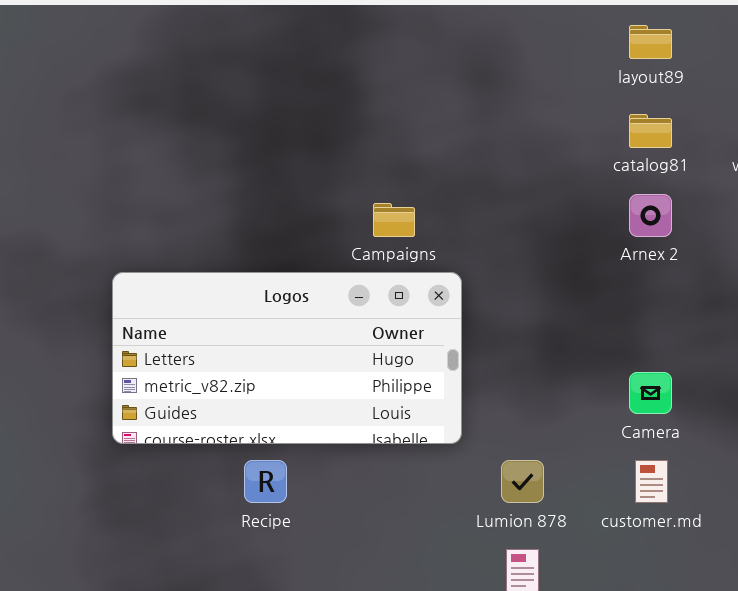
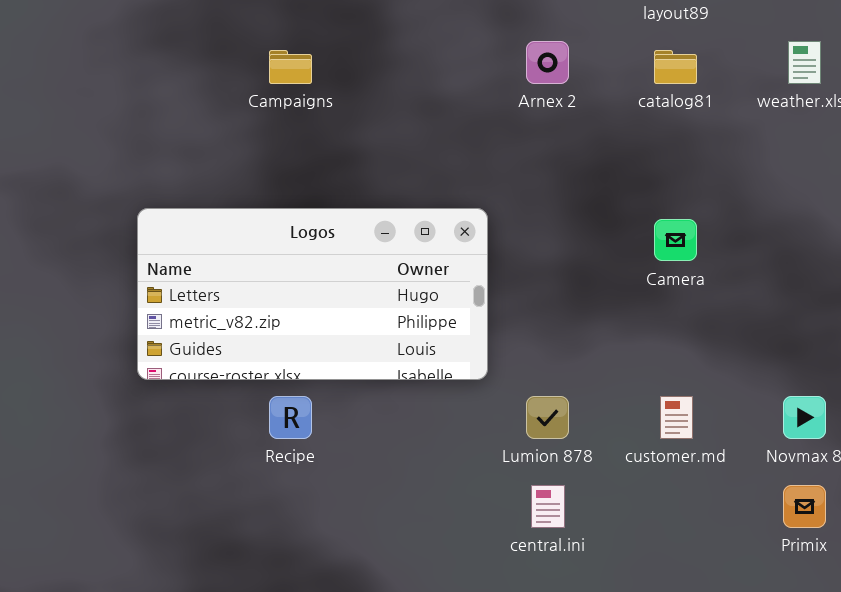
Arnex 2: [629,194,672,237] -> [526,41,569,84], moved
Campaigns: [373,203,415,237] -> [269,50,312,84], moved
Camera: [629,372,672,414] -> [654,219,697,261], moved

